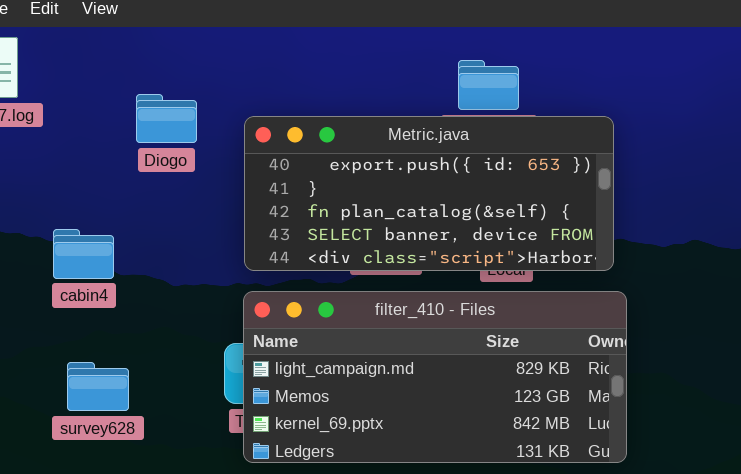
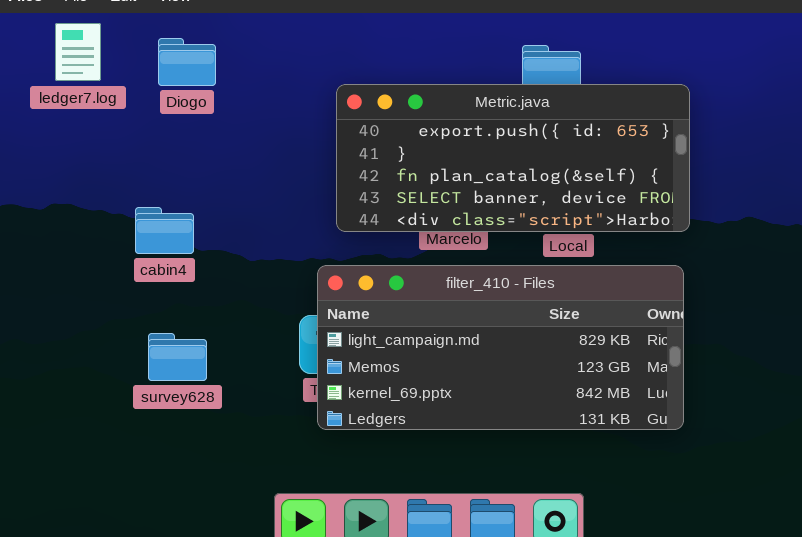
Diogo: [136,94,197,143] -> [158,38,216,86], moved
Metric.java: [244,116,614,271] -> [336,84,690,232], moved

